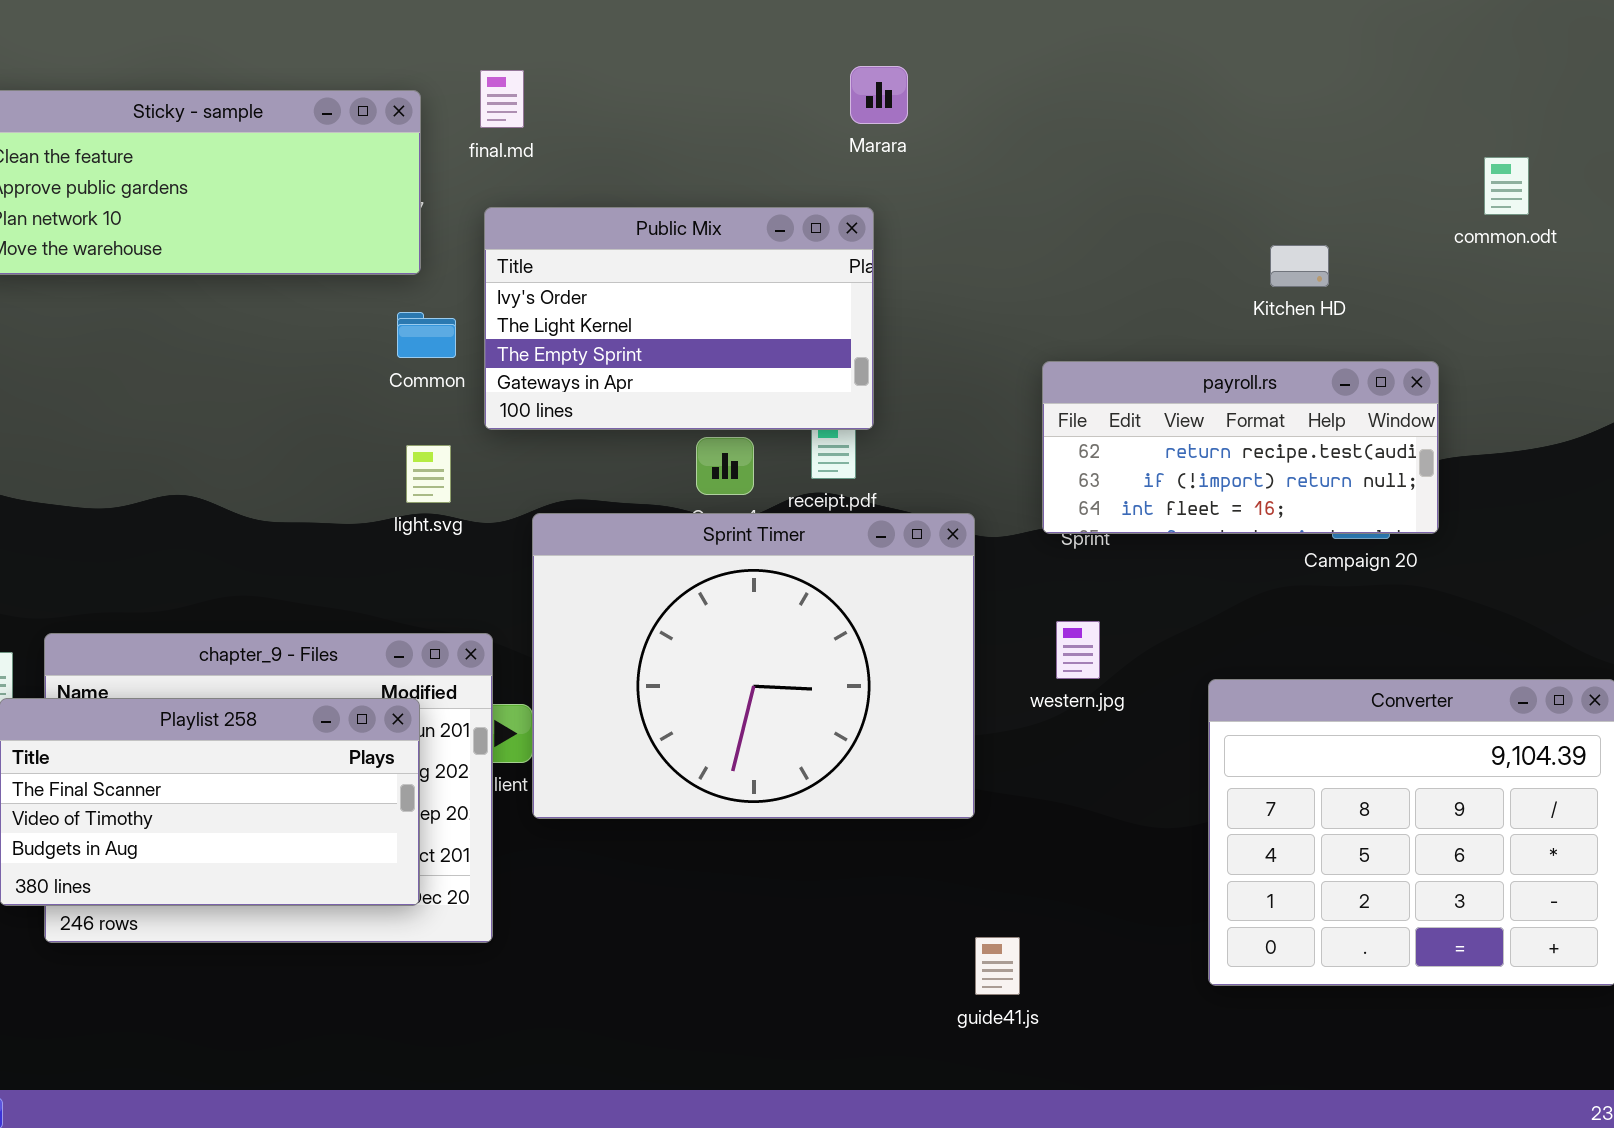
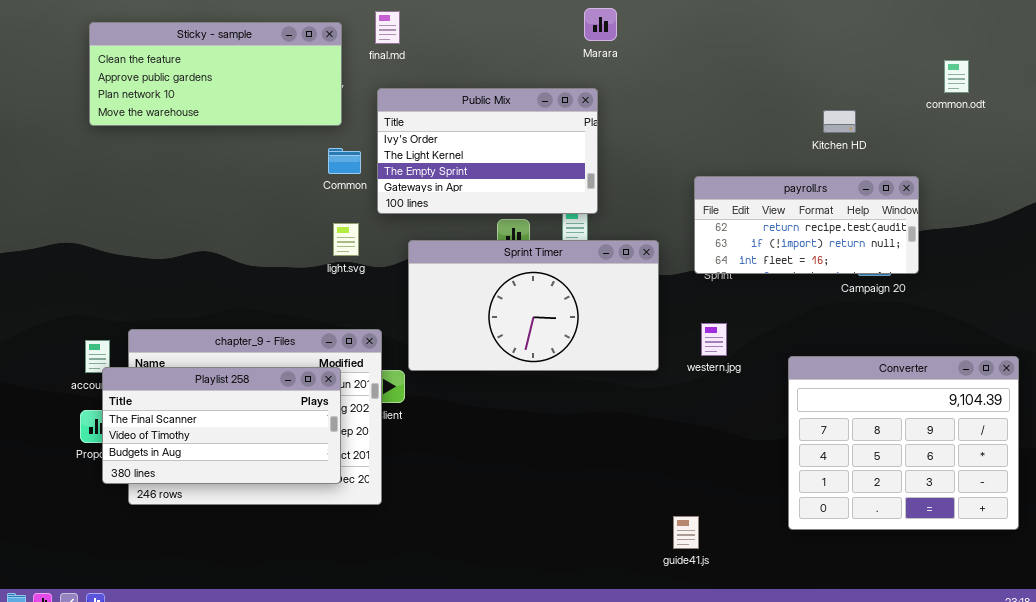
Sprint Timer: [532,513,975,819] -> [408,240,659,371], moved, resized
guide41.js: [975,937,1020,995] -> [673,516,699,549], moved

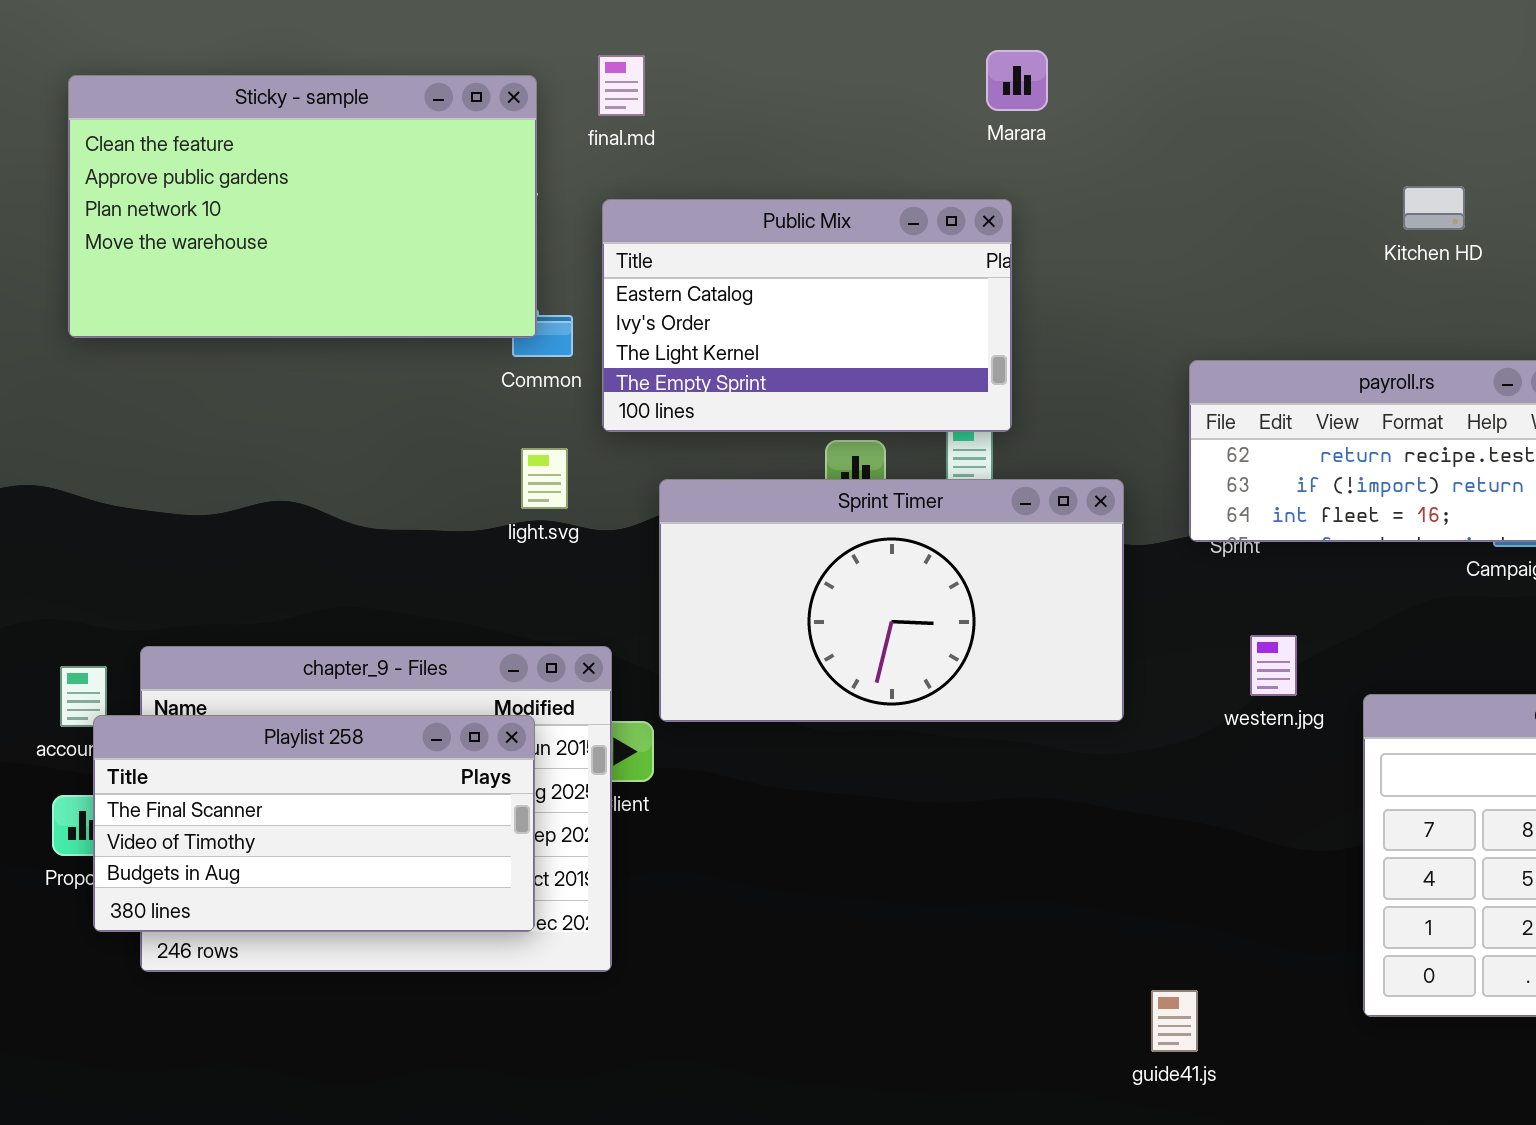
Sticky - sample: [89,22,342,126] -> [68,75,537,338], resized
Public Mix: [377,88,598,214] -> [602,199,1012,432], scrolled up 1 row
Kitchen HD: [823,110,856,133] -> [1403,186,1465,230], moved
western.jpg: [701,323,727,356] -> [1250,635,1297,696], moved

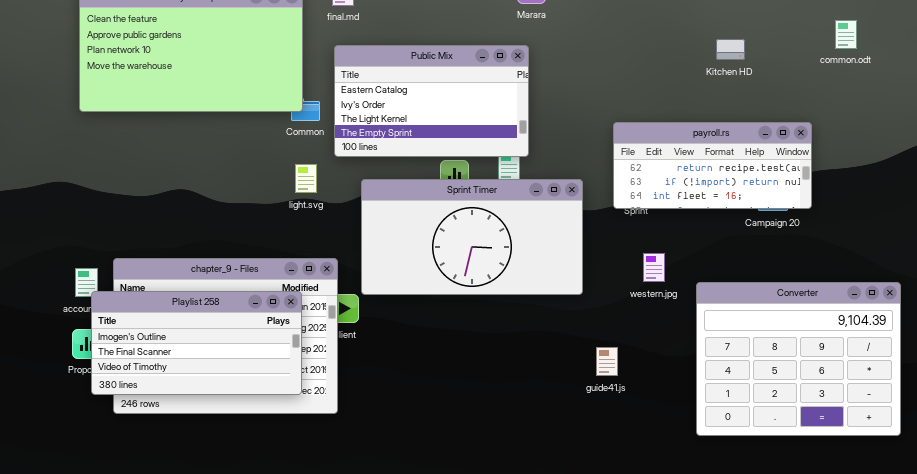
Playlist 258: [93,715,535,932] -> [91,291,302,395], scrolled up 1 row
guide41.js: [1151,990,1198,1052] -> [596,347,618,376], moved

